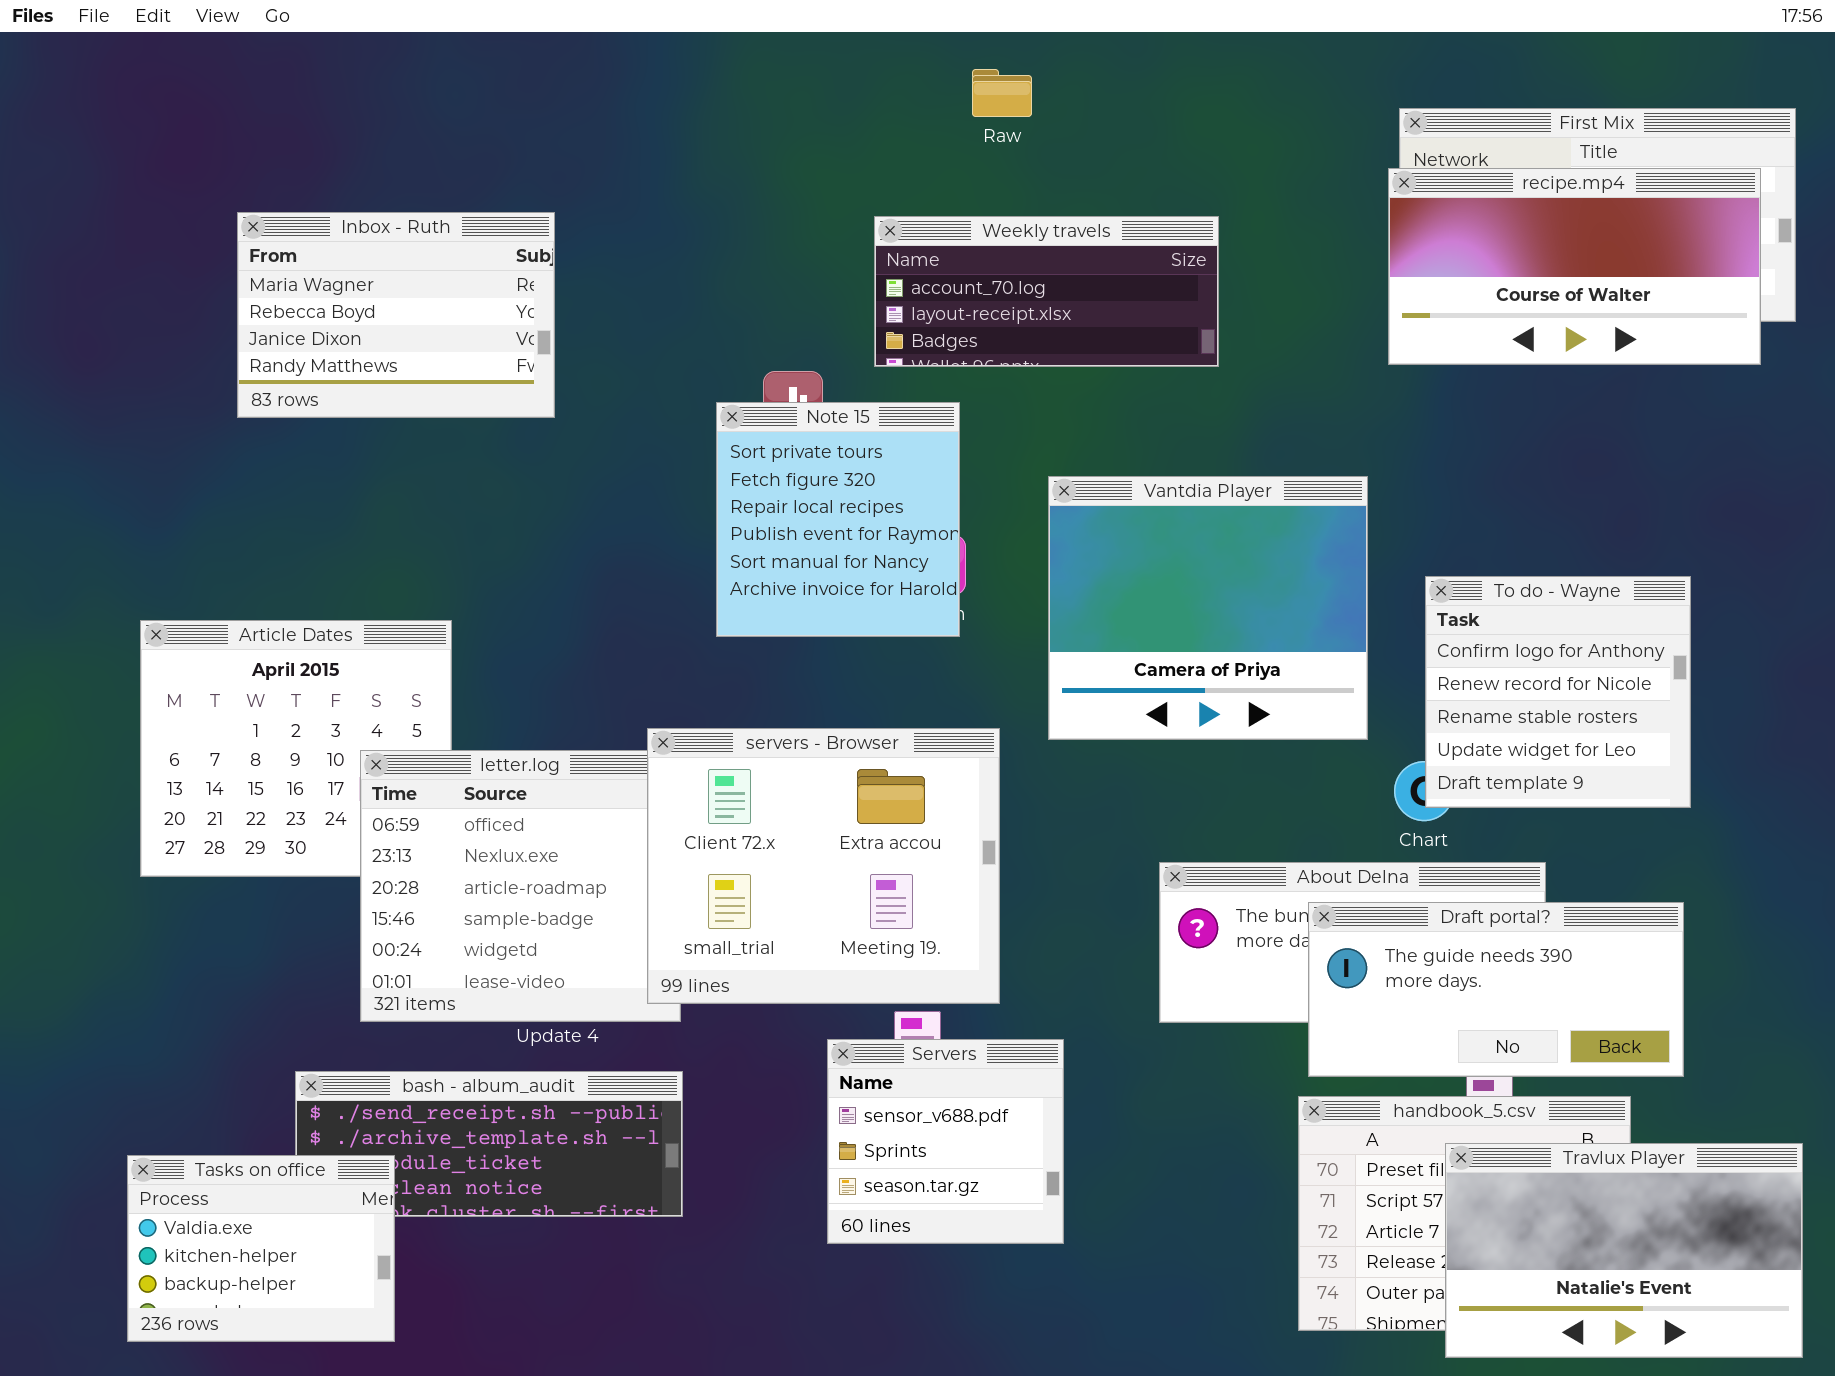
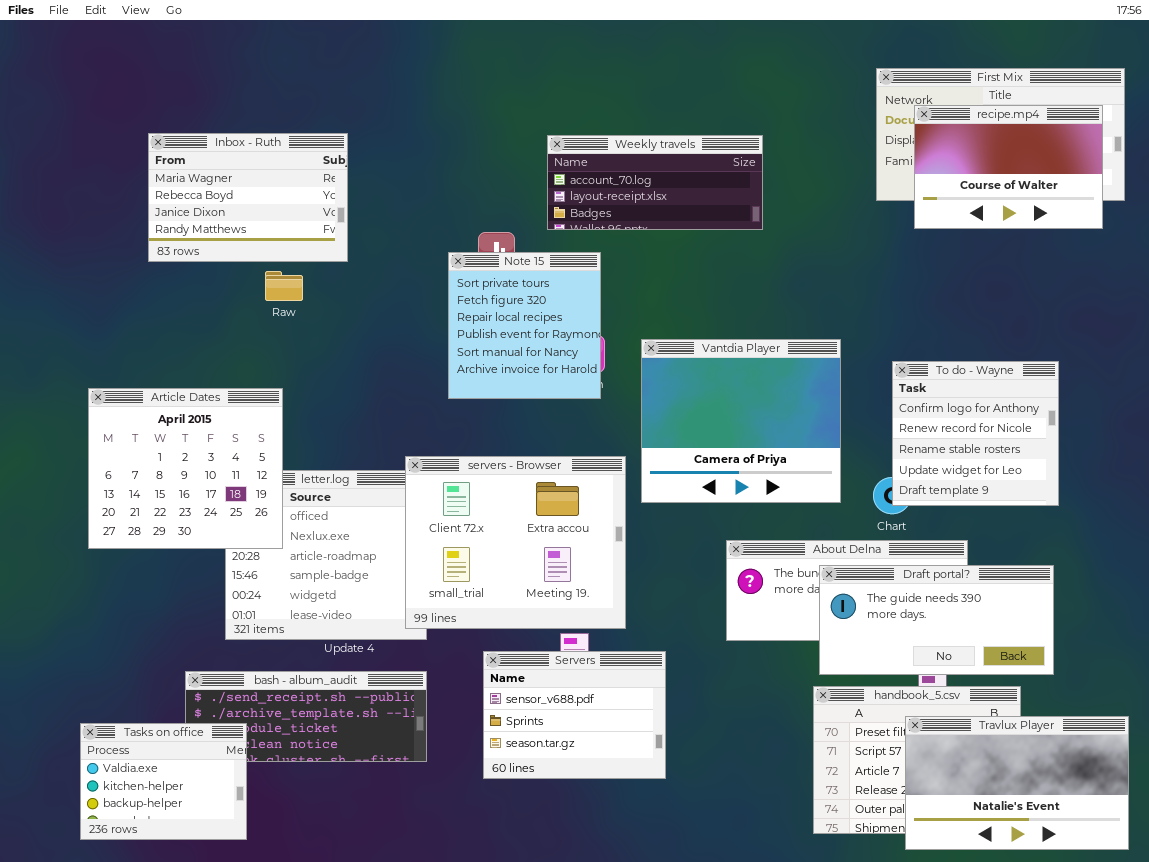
Raw: [972,69,1032,117] -> [265,271,303,301], moved
recipe.mp4: [1388,168,1761,365] -> [914,105,1103,229], resized
Vantdia Player: [1048,476,1368,740] -> [641,339,841,503], moved
Article Dates: [140,620,452,877] -> [88,388,283,549], raised
Servers: [827,1039,1064,1244] -> [483,651,666,779], resized

